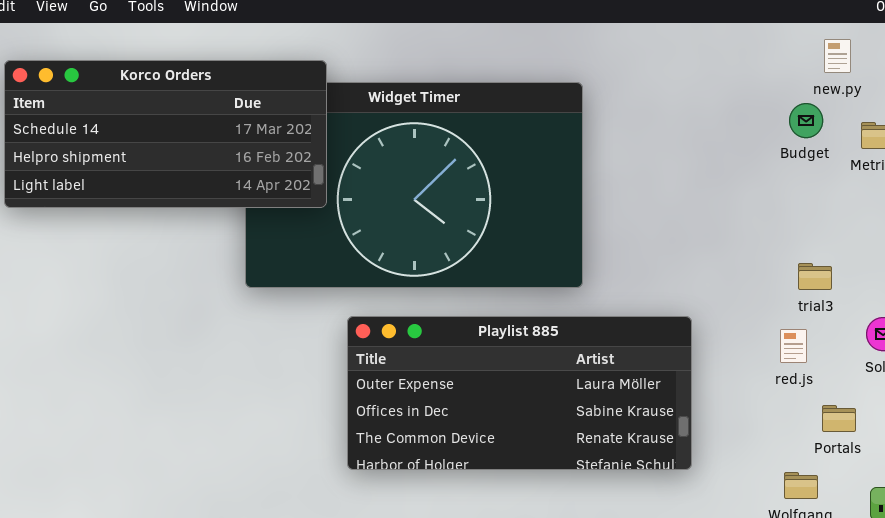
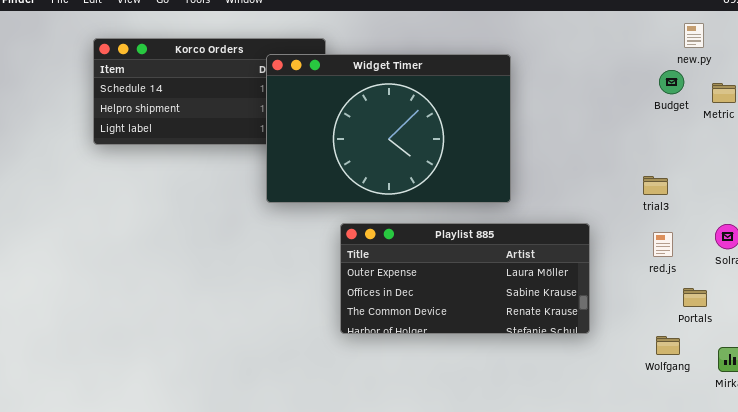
Widget Timer: [245,82,583,288] -> [266,54,511,203], raised
trial3: [798,263,832,290] -> [643,176,668,195], moved

